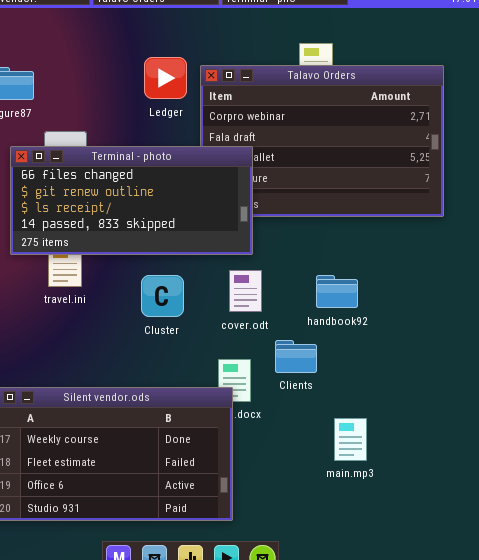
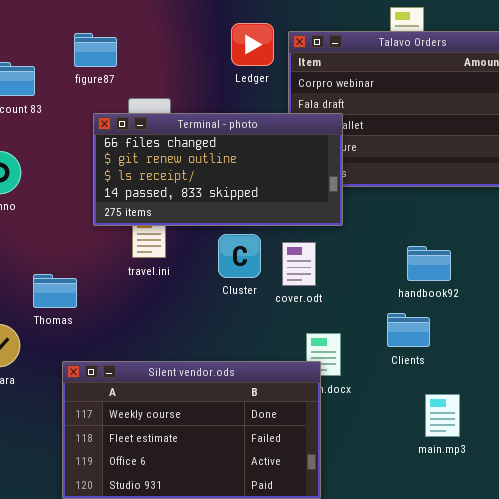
cover.odt: [229,270,262,312] -> [282,242,316,286], moved
Cluster: [141,275,184,317] -> [218,234,261,278], moved
Clients: [275,340,317,373] -> [387,313,430,347], moved

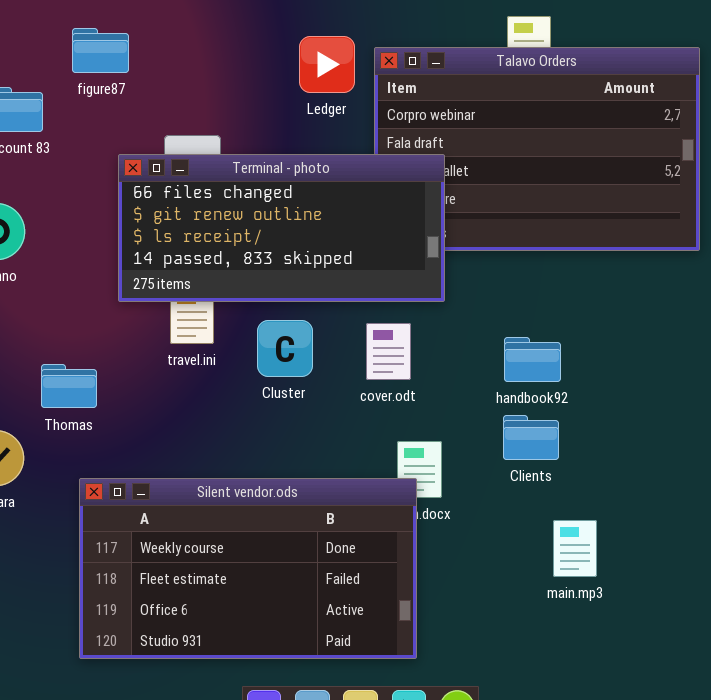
figure87: [74,33,117,67] -> [72,28,129,73], moved
Cluster: [218,234,261,278] -> [257,320,313,377], moved
handbook92: [407,246,451,281] -> [504,337,561,382], moved

